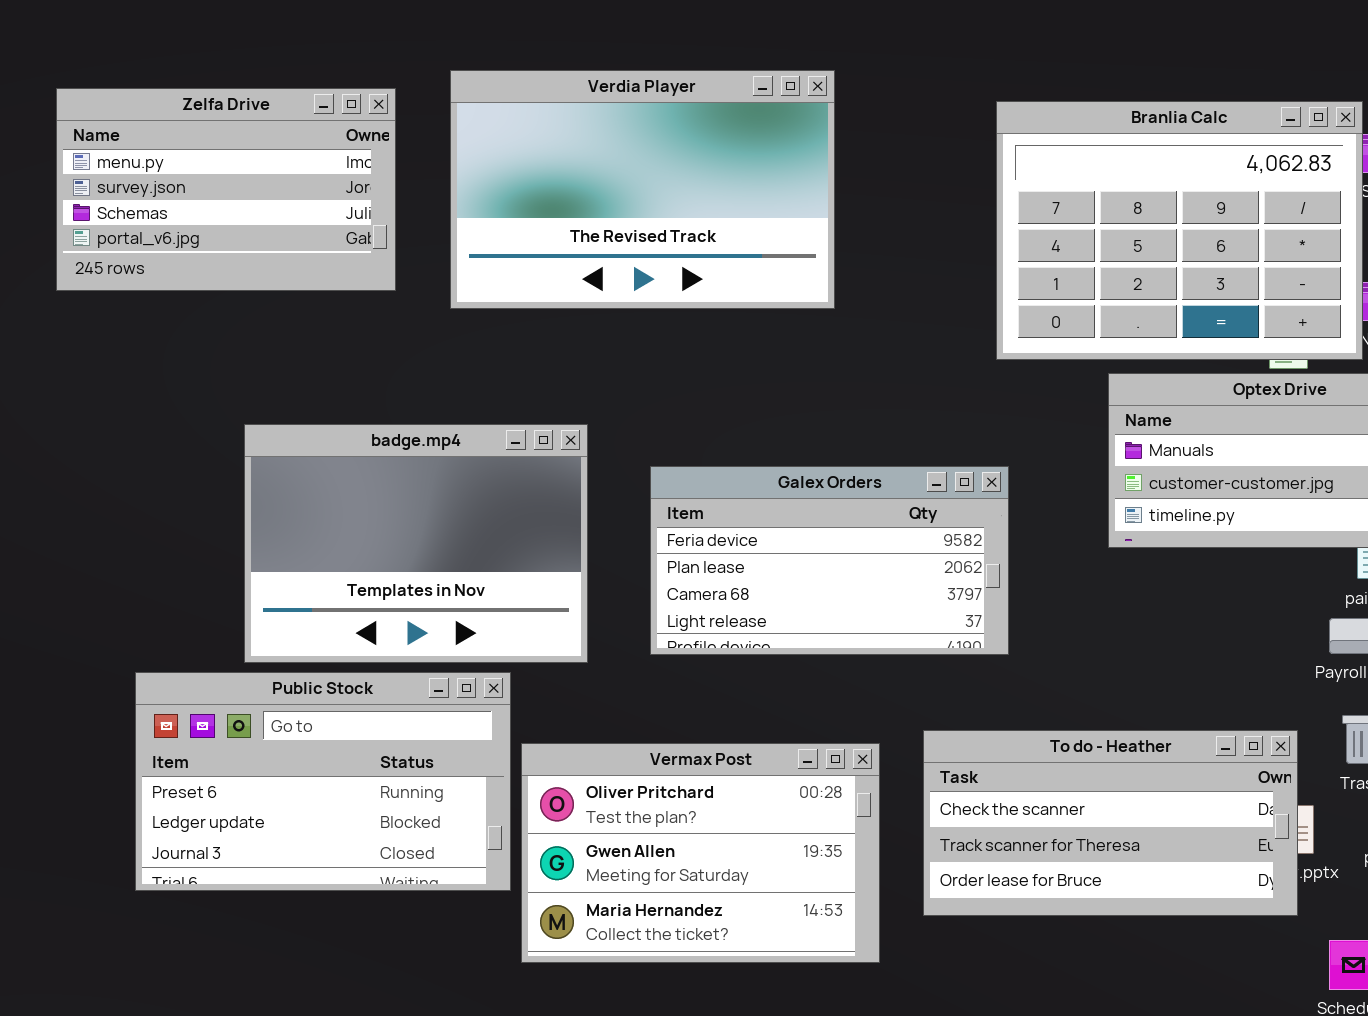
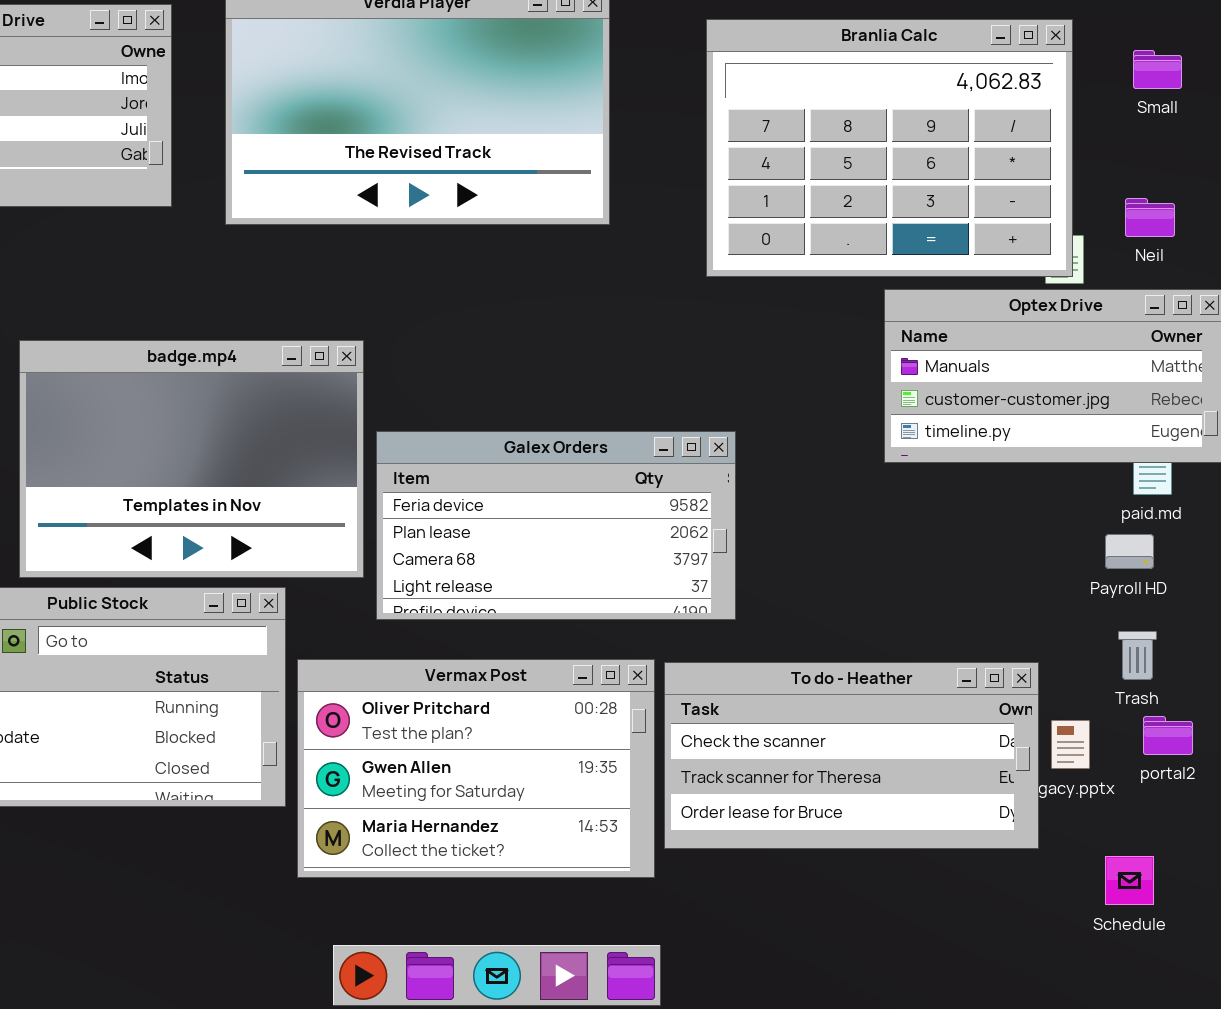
Branlia Calc: [996,101,1363,360] -> [706,19,1073,277], moved
Galex Orders: [650,466,1009,655] -> [376,431,736,620], moved
To do - Heather: [923,730,1298,916] -> [664,662,1039,849], moved

